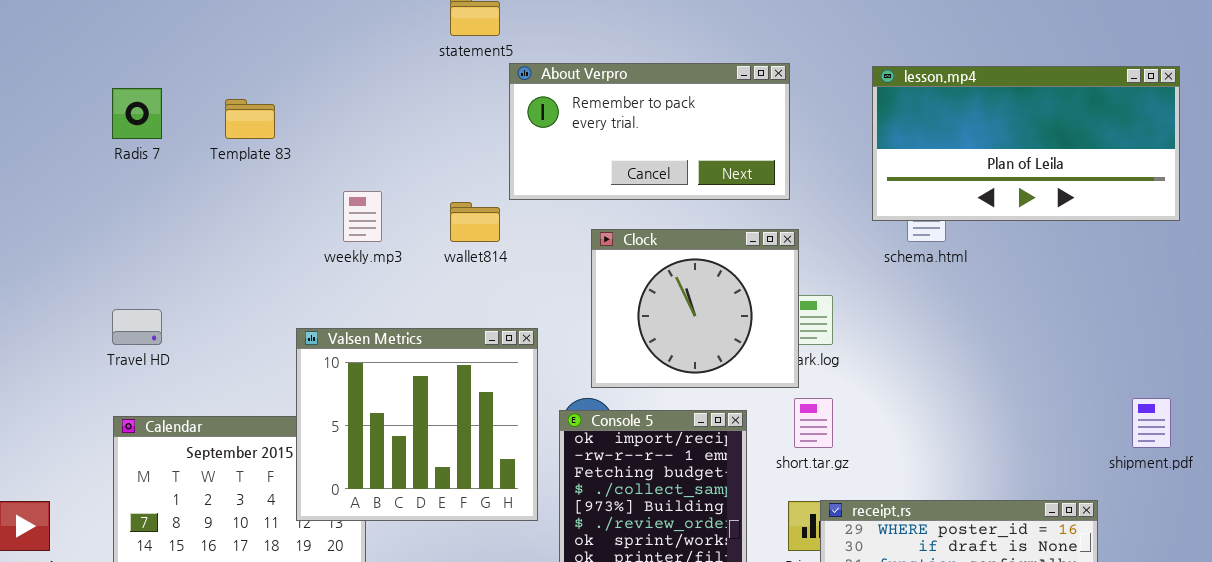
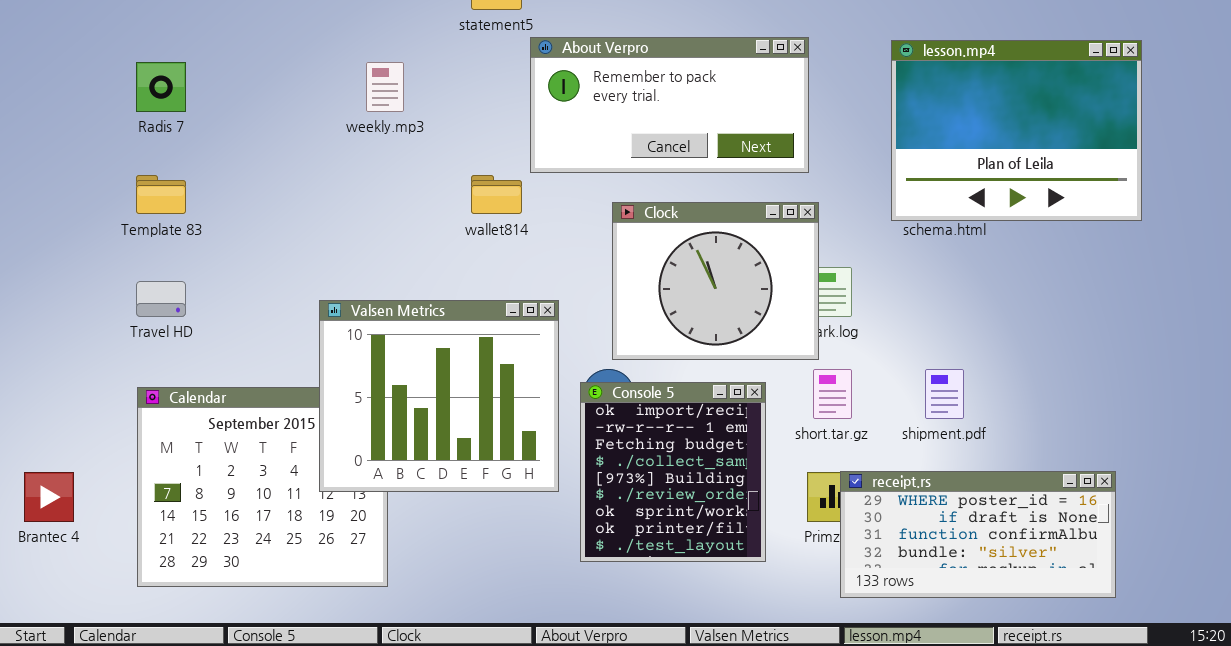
lesson.mp4: [872,66,1180,221] -> [891,40,1142,221], resized
Template 83: [225,99,275,139] -> [136,175,186,214], moved
weekly.mp3: [343,191,382,242] -> [366,62,404,112], moved
shipment.pdf: [1132,398,1171,448] -> [925,369,964,419], moved

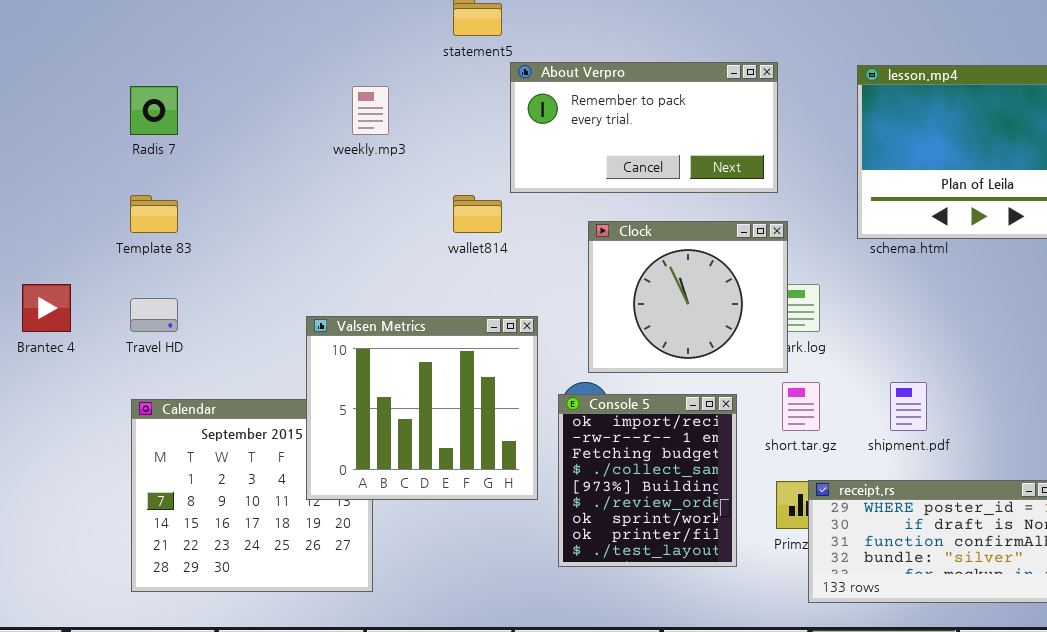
Brantec 4: [24,472,74,522] -> [22,284,71,332], moved

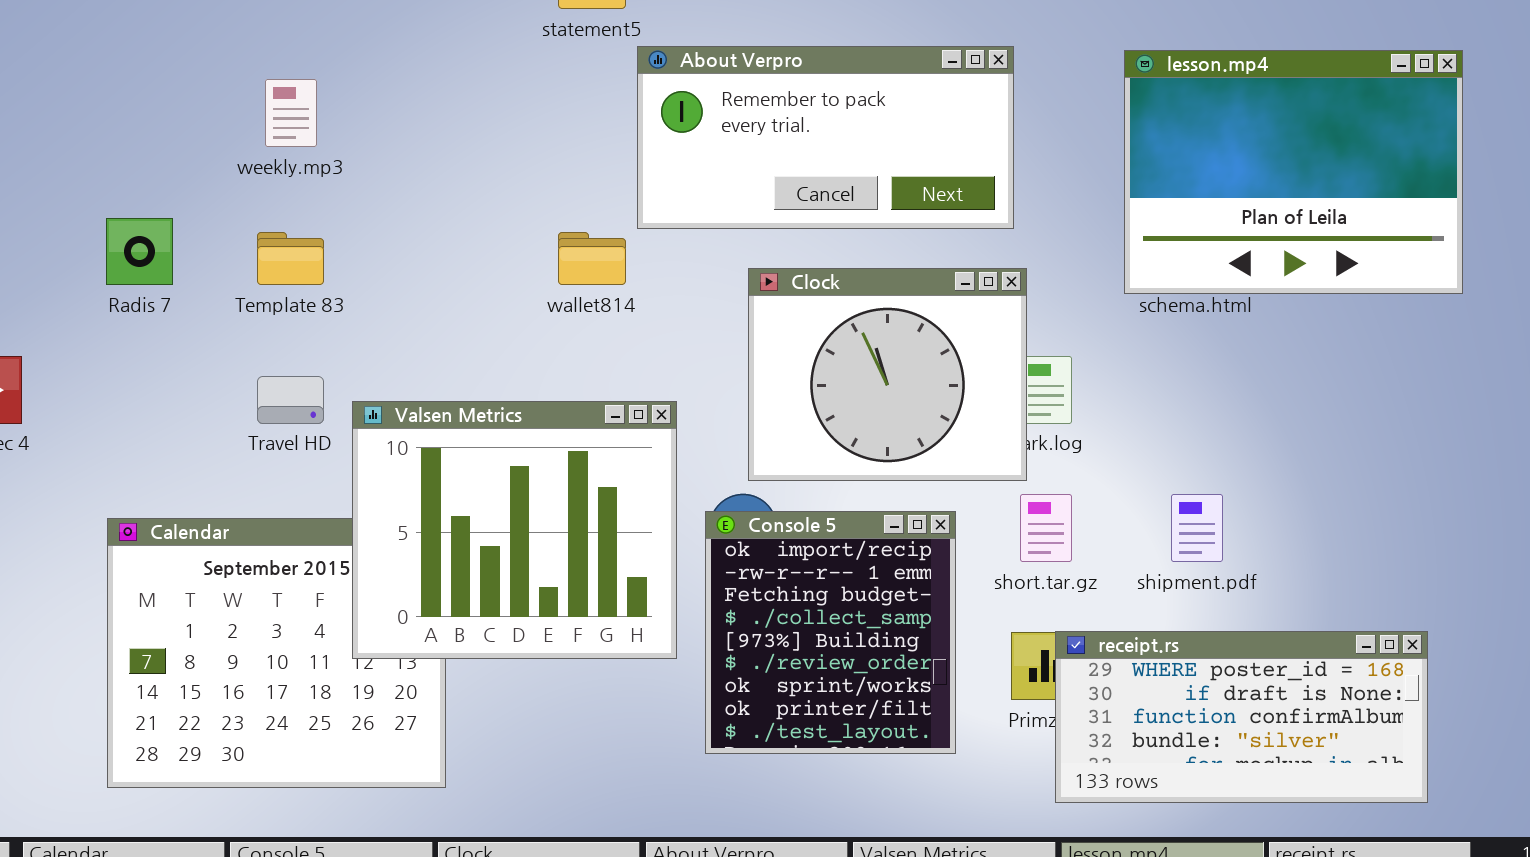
Radis 7: [130,86,178,135] -> [106,218,173,285], moved
weekly.mp3: [352,86,389,135] -> [265,79,317,147], moved
Template 83: [130,195,178,233] -> [257,232,324,285], moved
Travel HD: [130,298,178,332] -> [257,376,324,424], moved

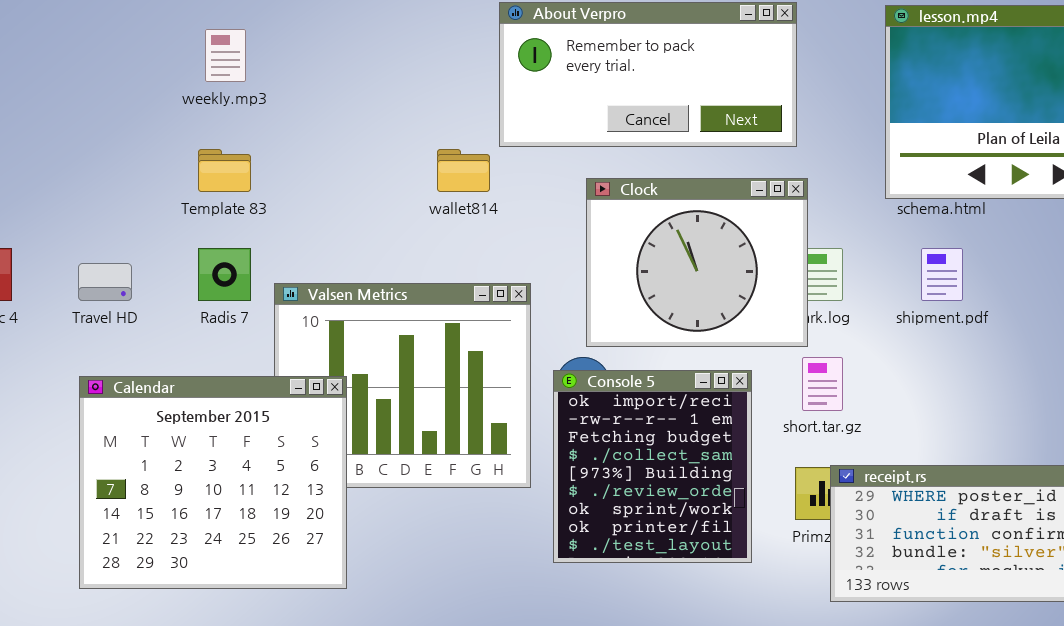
Radis 7: [106,218,173,285] -> [198,248,251,301], moved
Travel HD: [257,376,324,424] -> [78,263,132,301], moved
shipment.pdf: [1171,494,1223,562] -> [921,248,963,301], moved
Calendar: [107,518,446,788] -> [79,376,347,589], raised

